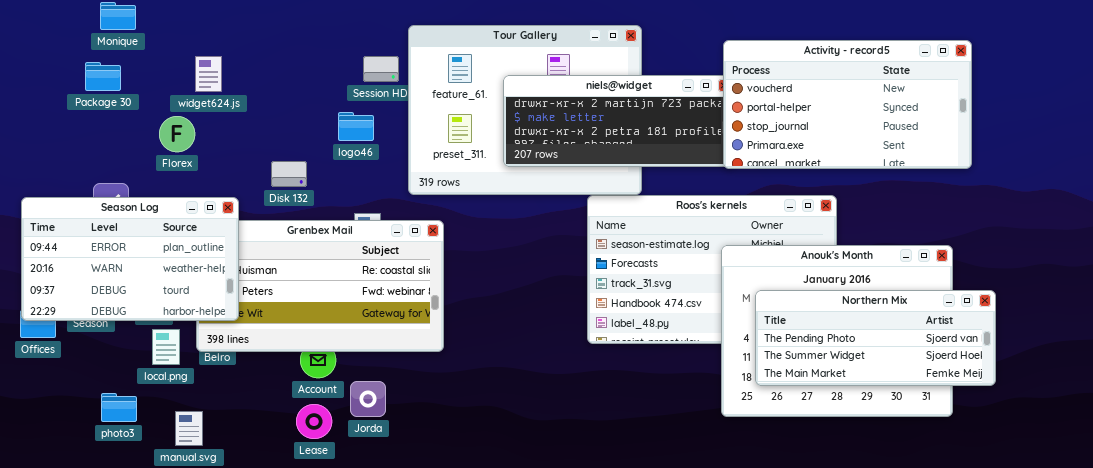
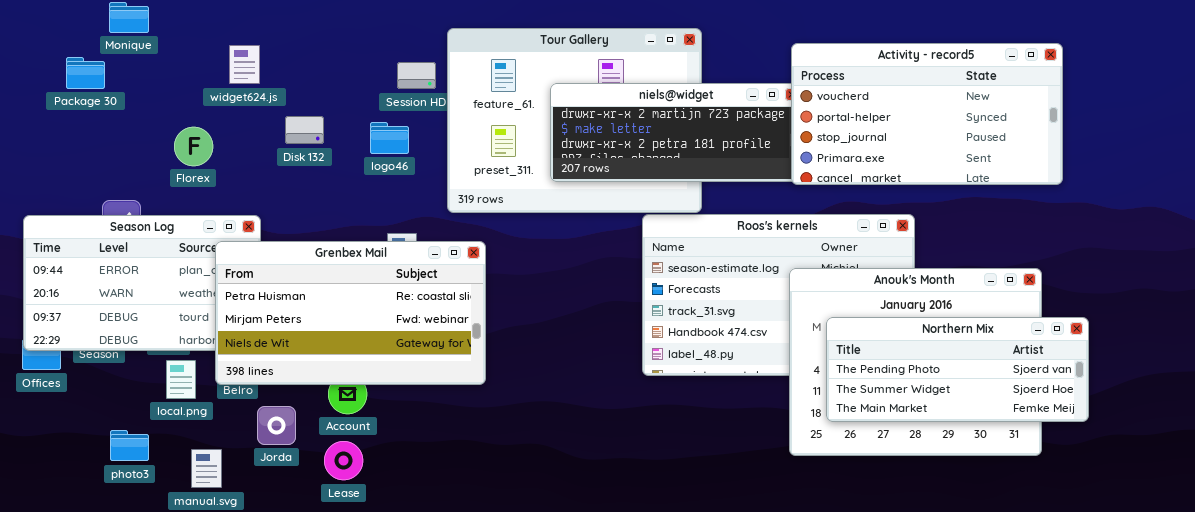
widget624.js: [195,56,222,92] -> [229,45,260,84], moved
Package 30: [85,62,121,91] -> [66,57,105,89], moved
Disk 132: [271,161,307,187] -> [285,116,324,144], moved
Grenbex Mail: [196,220,444,352] -> [215,241,486,385], raised
Jorda: [350,381,386,417] -> [257,406,296,445], moved

